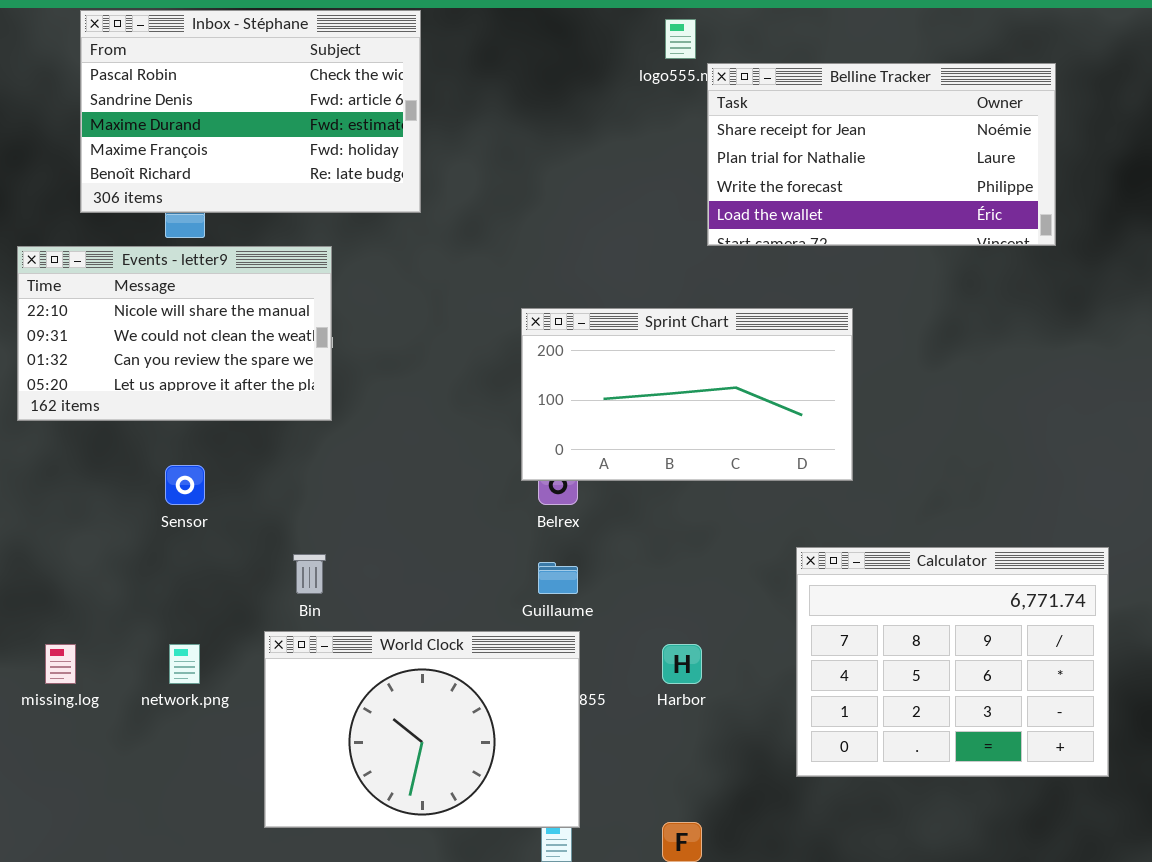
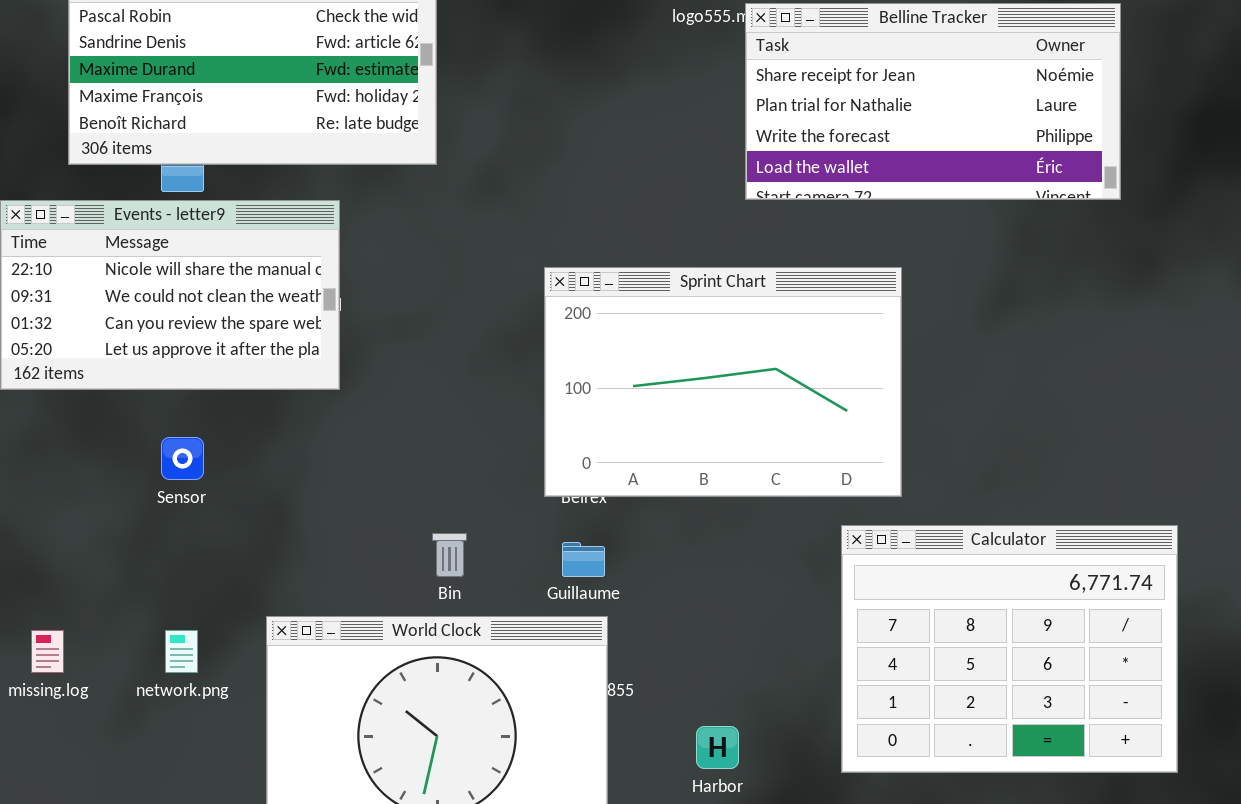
Sprint Chart: [521,308,853,481] -> [544,267,902,497], resized
Bin: [293,554,326,594] -> [432,533,467,577], moved
Harbor: [662,644,702,684] -> [696,726,739,769], moved

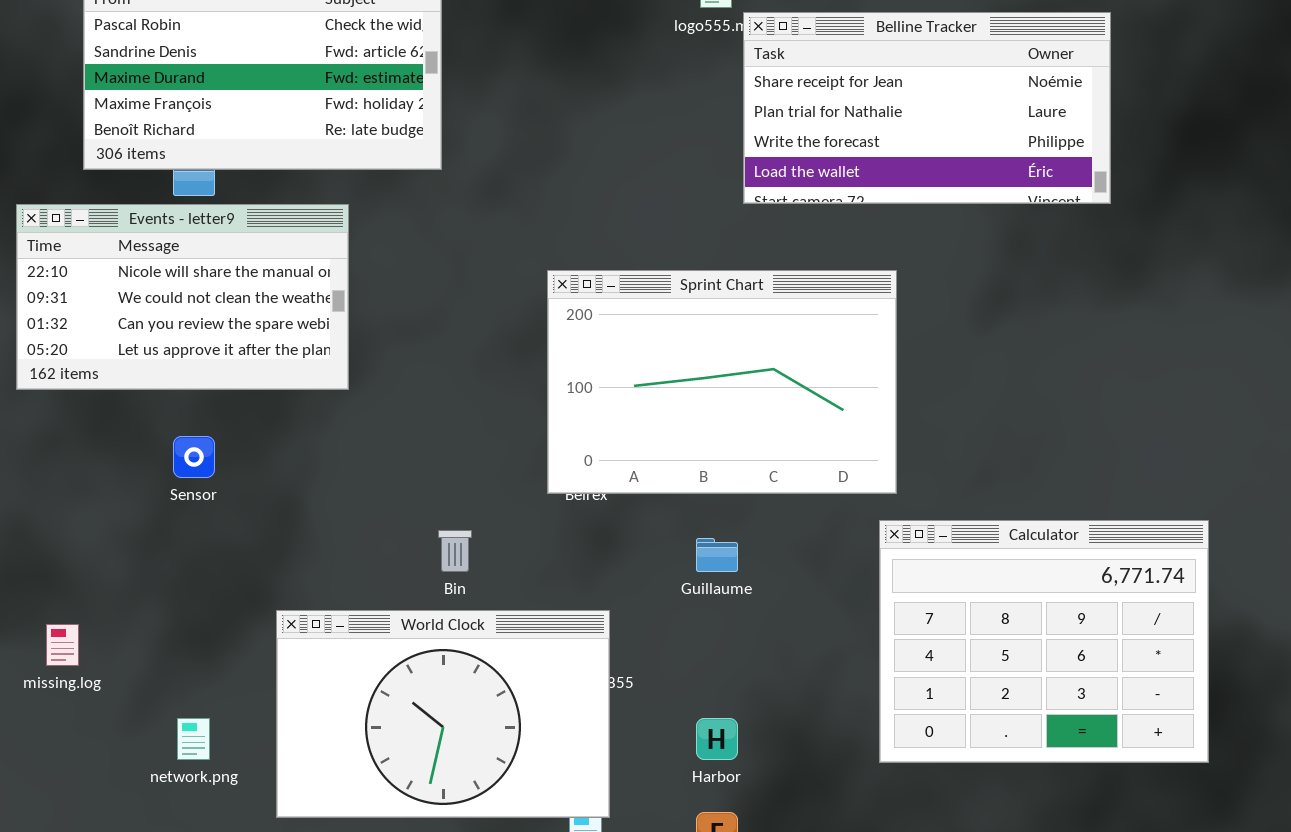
Calculator: [841,525,1178,773] -> [879,520,1209,763], moved
Guillaume: [562,542,605,577] -> [696,538,738,572], moved
network.png: [165,630,198,673] -> [177,718,210,760], moved

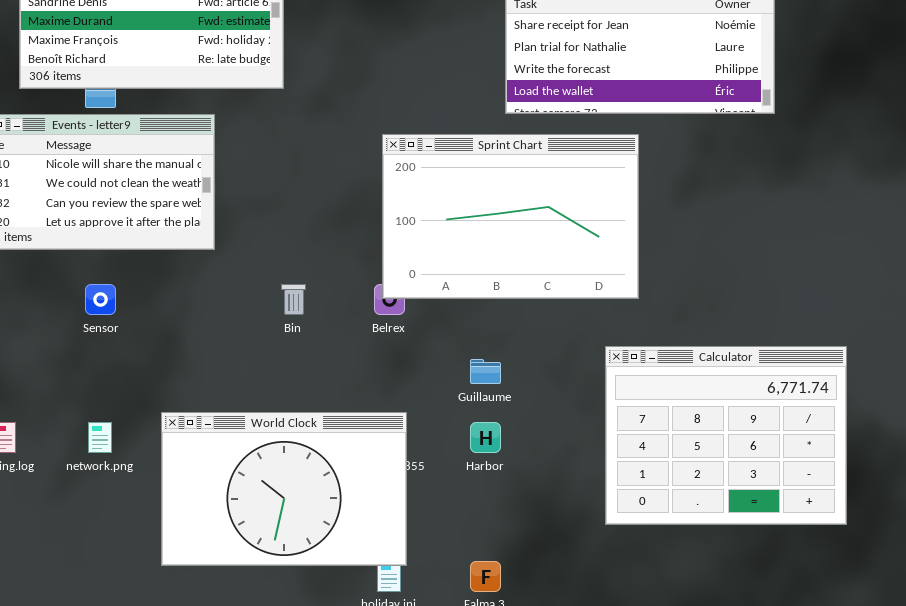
Sprint Chart: [547,270,897,494] -> [382,134,639,299], moved
Bin: [438,530,472,572] -> [281,284,306,315], moved
network.png: [177,718,210,760] -> [88,422,112,453], moved
Harbor: [696,718,738,760] -> [470,422,501,453], moved

